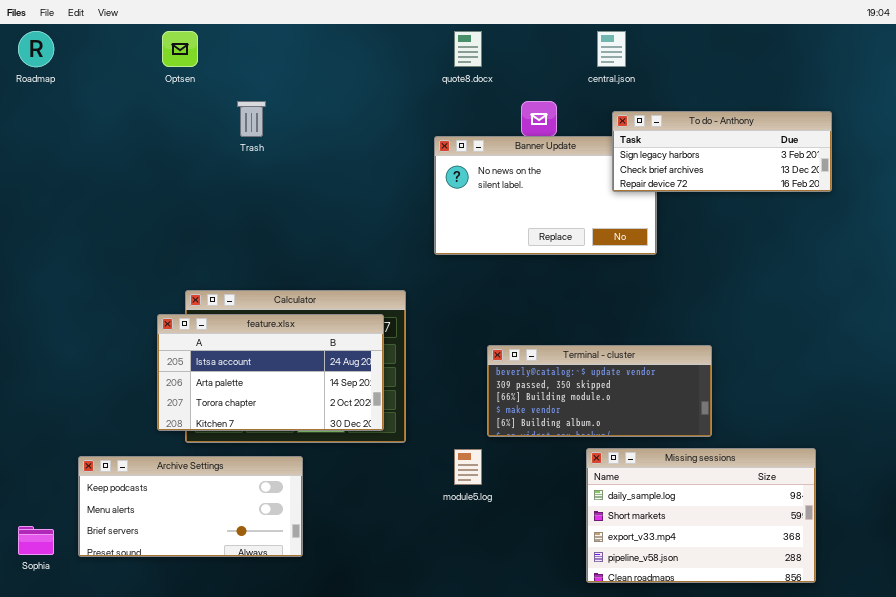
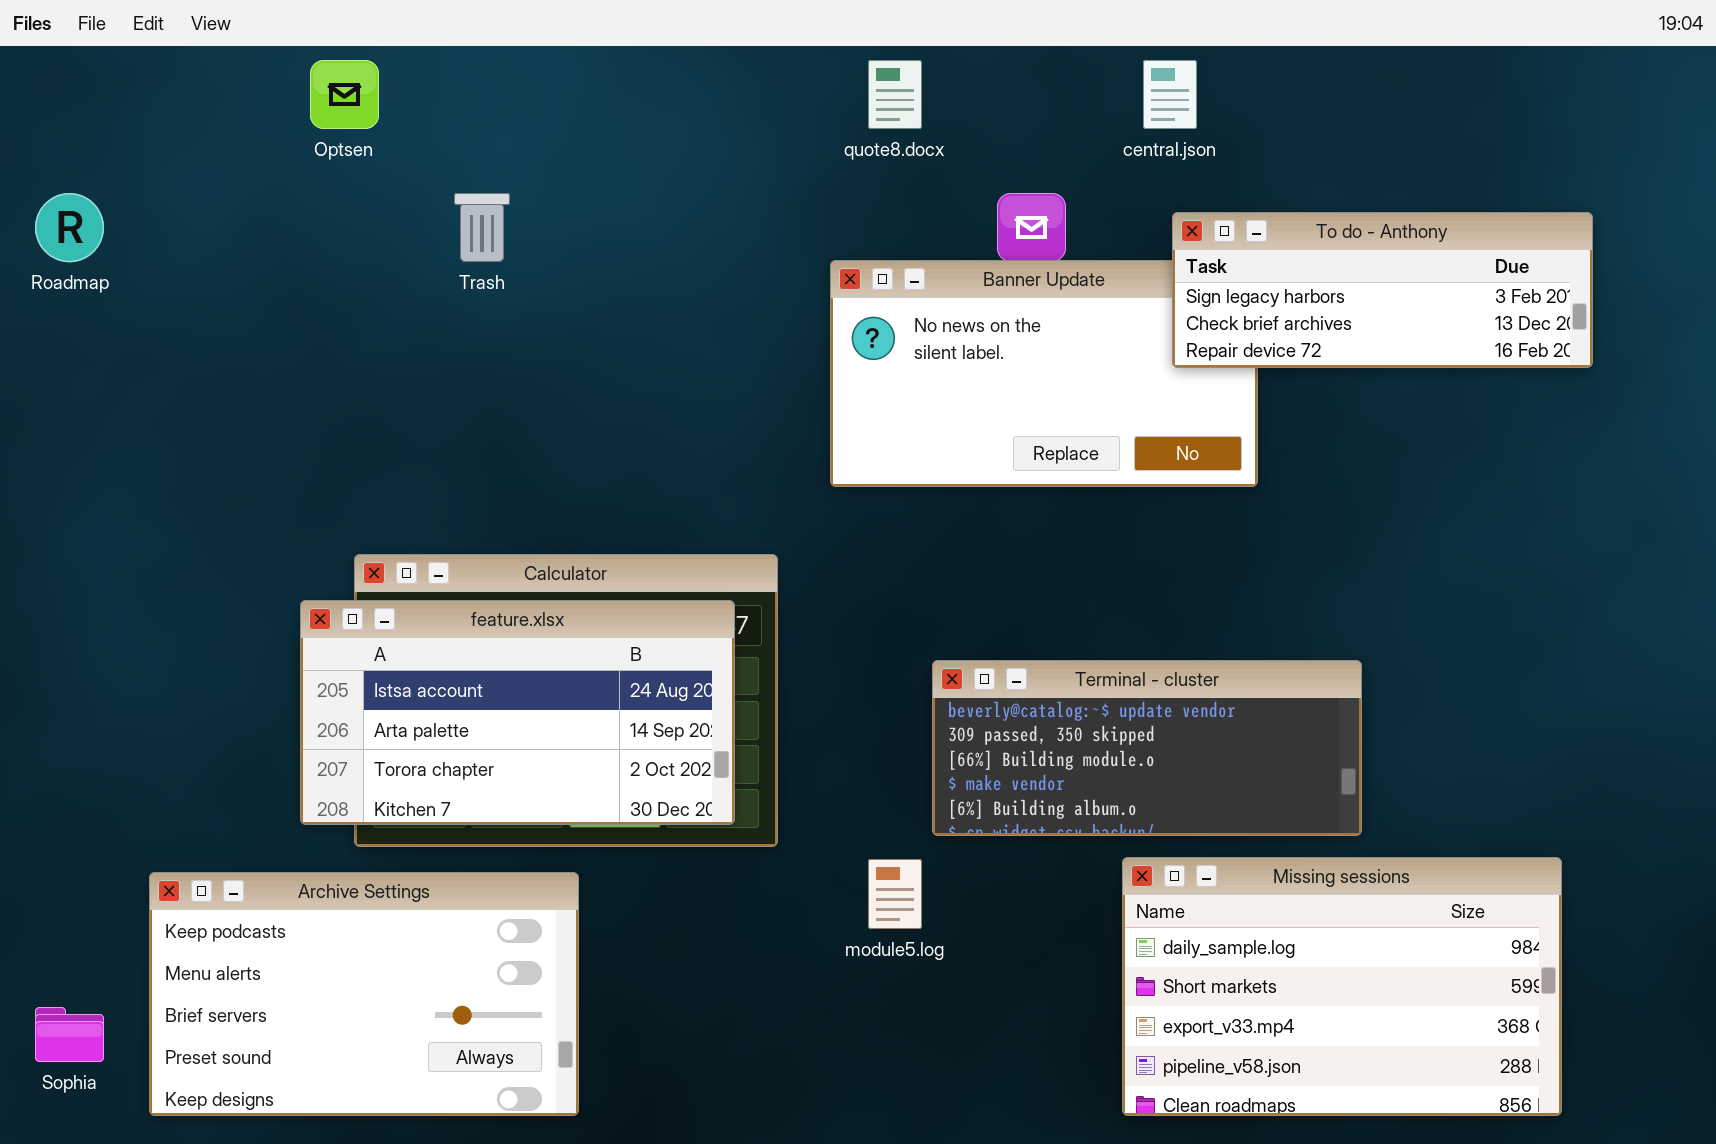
Roadmap: [18,31,54,67] -> [35,193,104,262], moved
Archive Settings: [78,456,303,557] -> [149,872,579,1116], resized

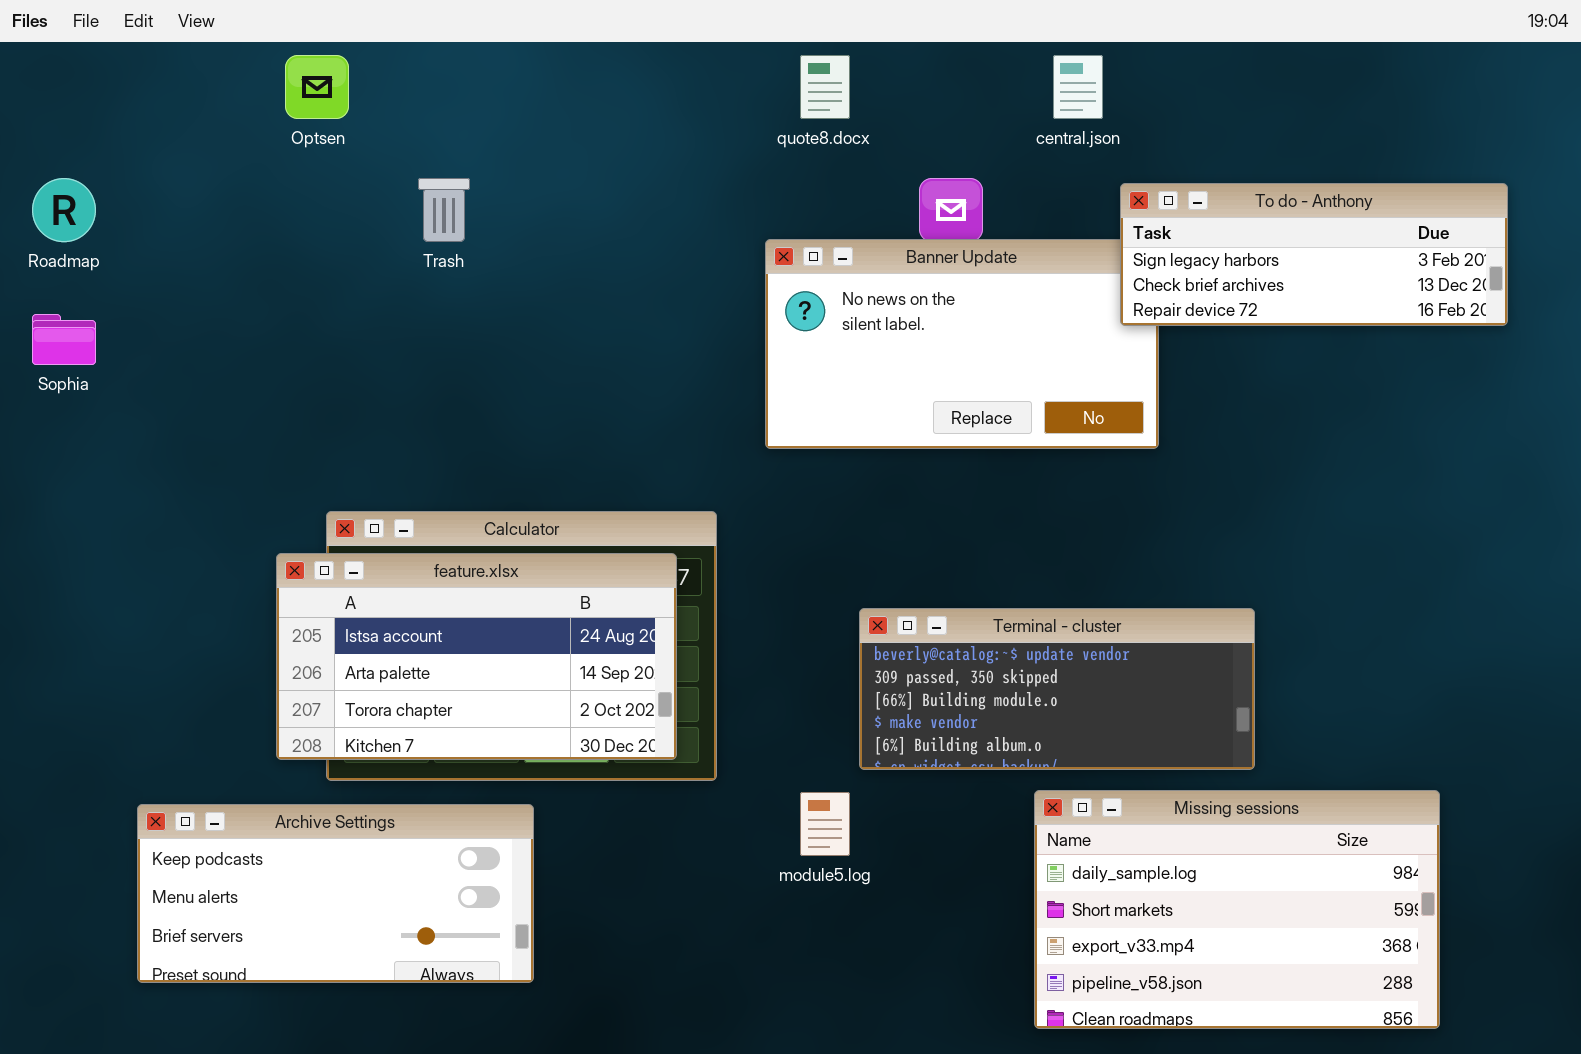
To do - Anthony: [1172,212,1593,368] -> [1120,183,1508,326], moved
Archive Settings: [149,872,579,1116] -> [137,804,534,983], resized
Sophia: [35,1007,104,1062] -> [32,314,96,365], moved

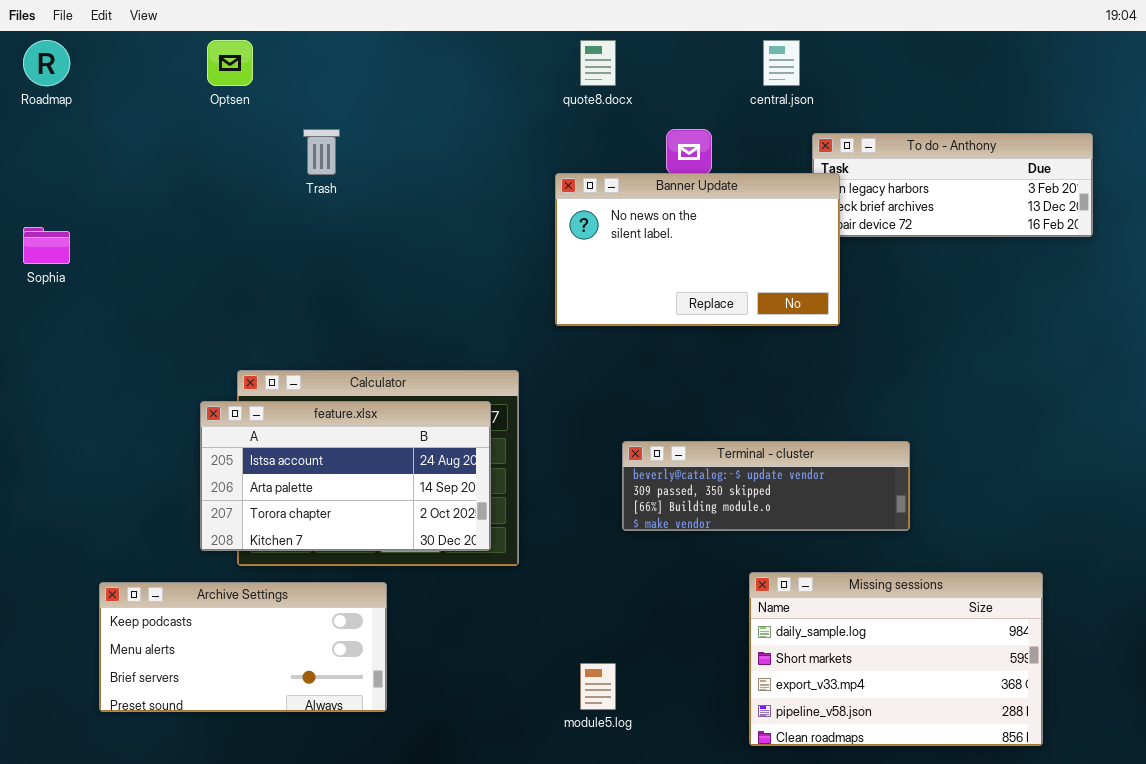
Roadmap: [32,178,96,242] -> [23,40,70,86], moved
Banner Update: [765,239,1159,449] -> [555,173,840,326], raised
Terminal - cluster: [859,608,1255,770] -> [622,441,910,531], resized
module5.log: [800,792,850,856] -> [580,663,616,710], moved

